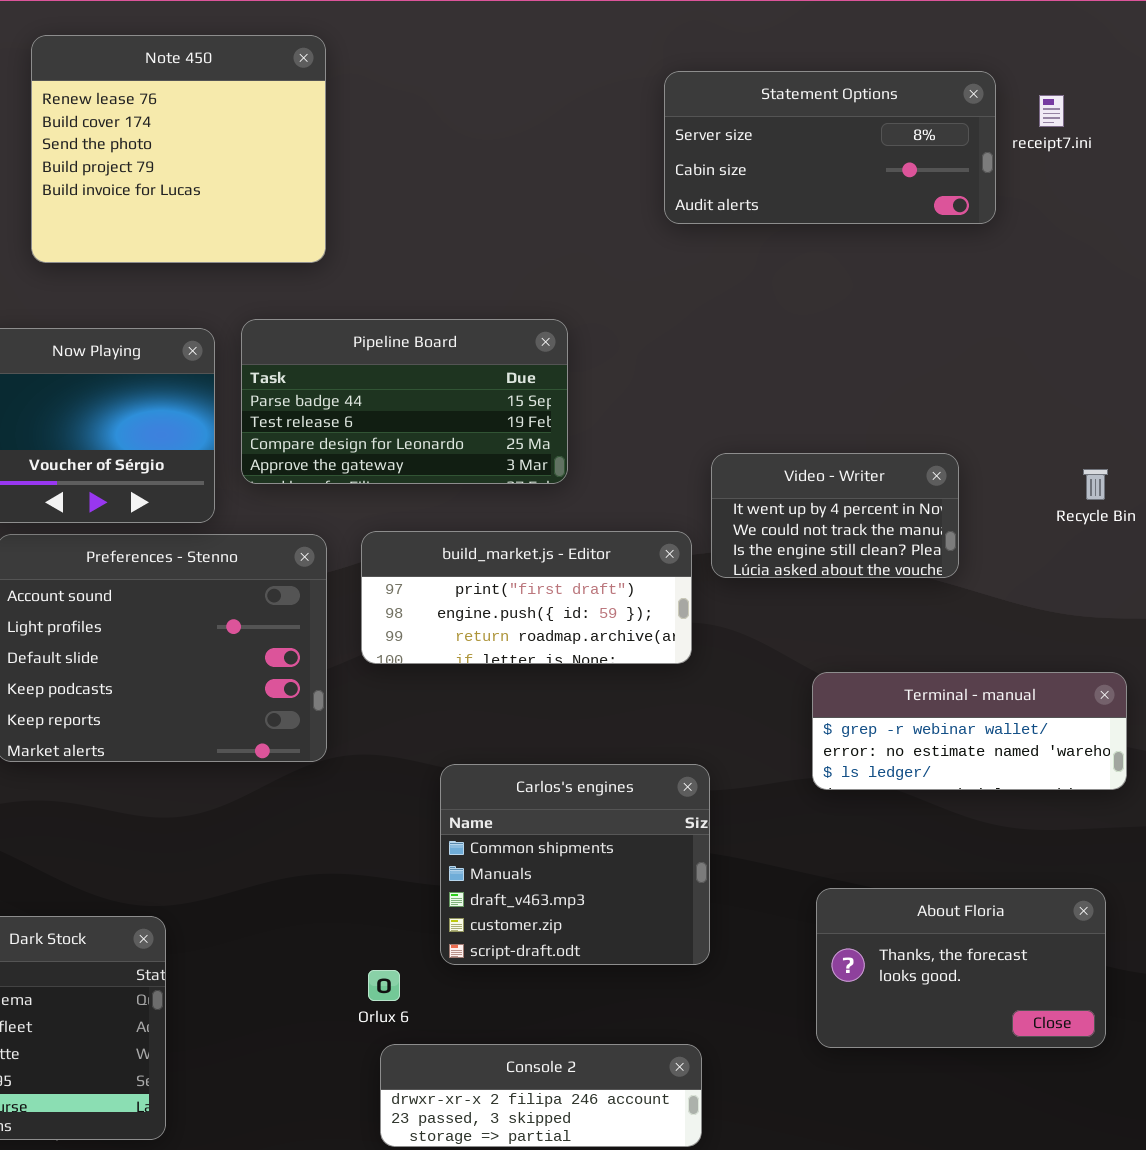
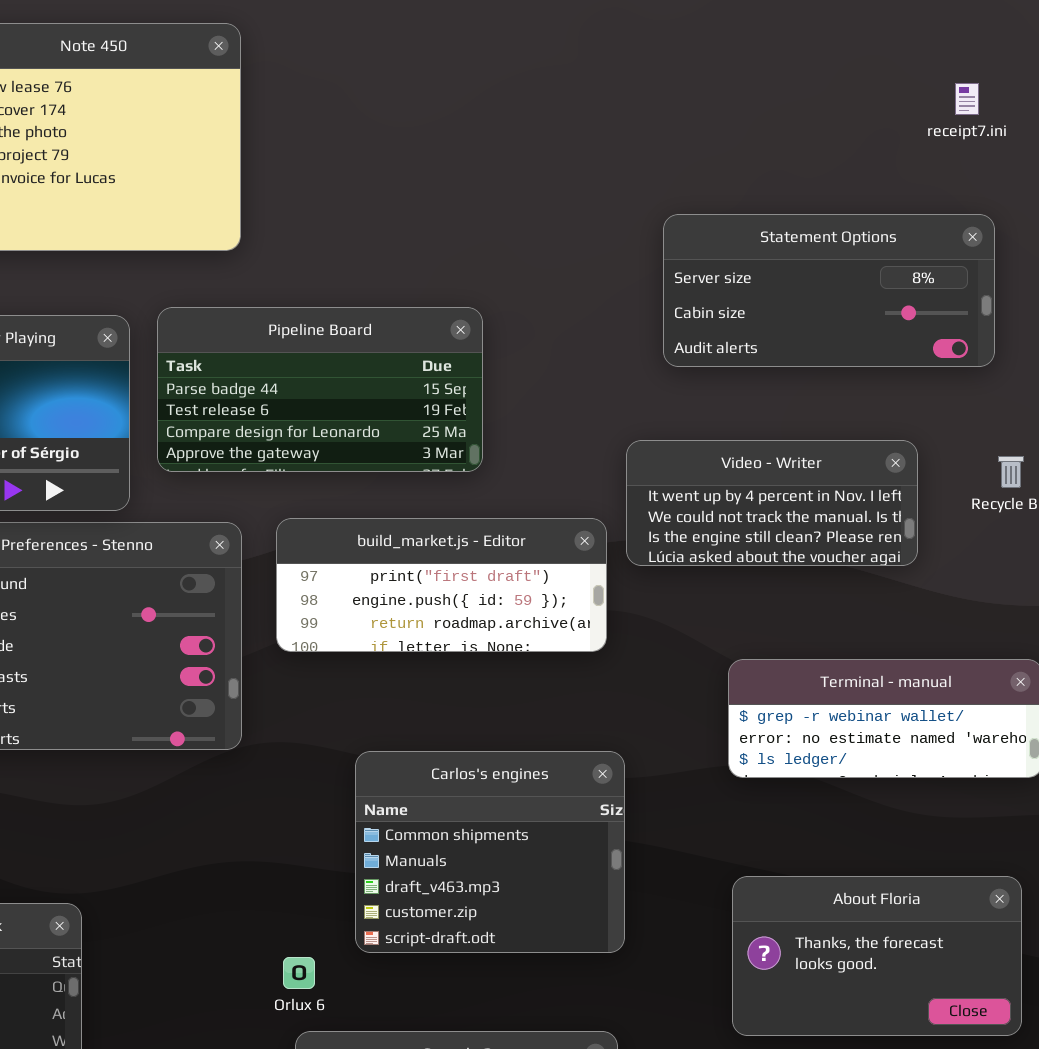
Statement Options: [664,71,996,224] -> [663,214,995,367], moved
Video - Writer: [711,453,959,578] -> [626,440,918,566], resized

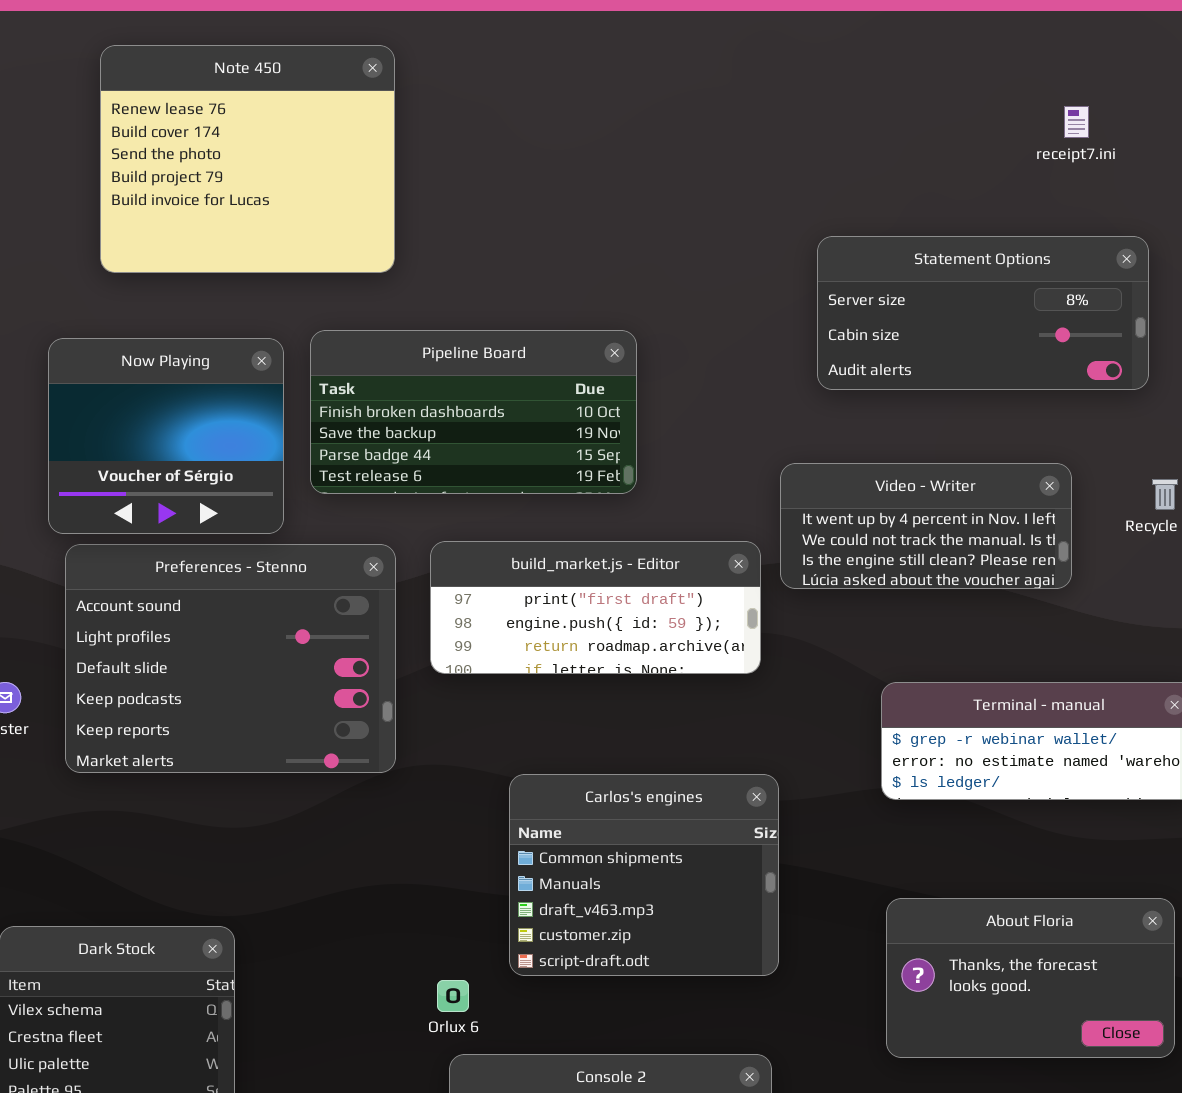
receipt7.ini: [955,83,979,115] -> [1064,106,1089,138], moved
Pipeline Board: [157,307,483,472] -> [310,330,637,494], scrolled up 2 rows

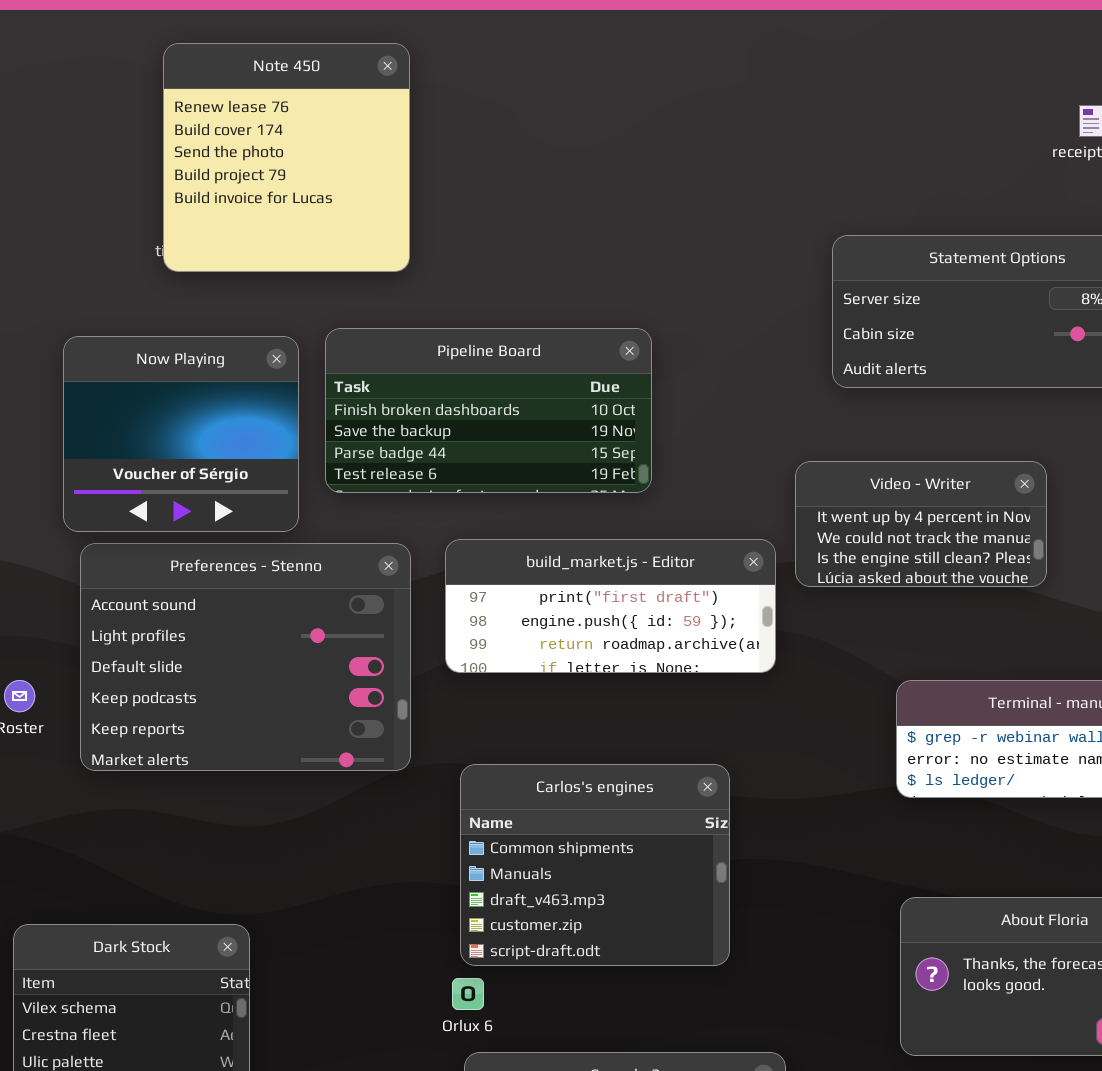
Note 450: [100,45,395,273] -> [163,43,410,272], resized
Video - Writer: [780,463,1072,589] -> [795,461,1047,587], resized
Carlos's engines: [509,774,779,976] -> [460,764,730,966], moved

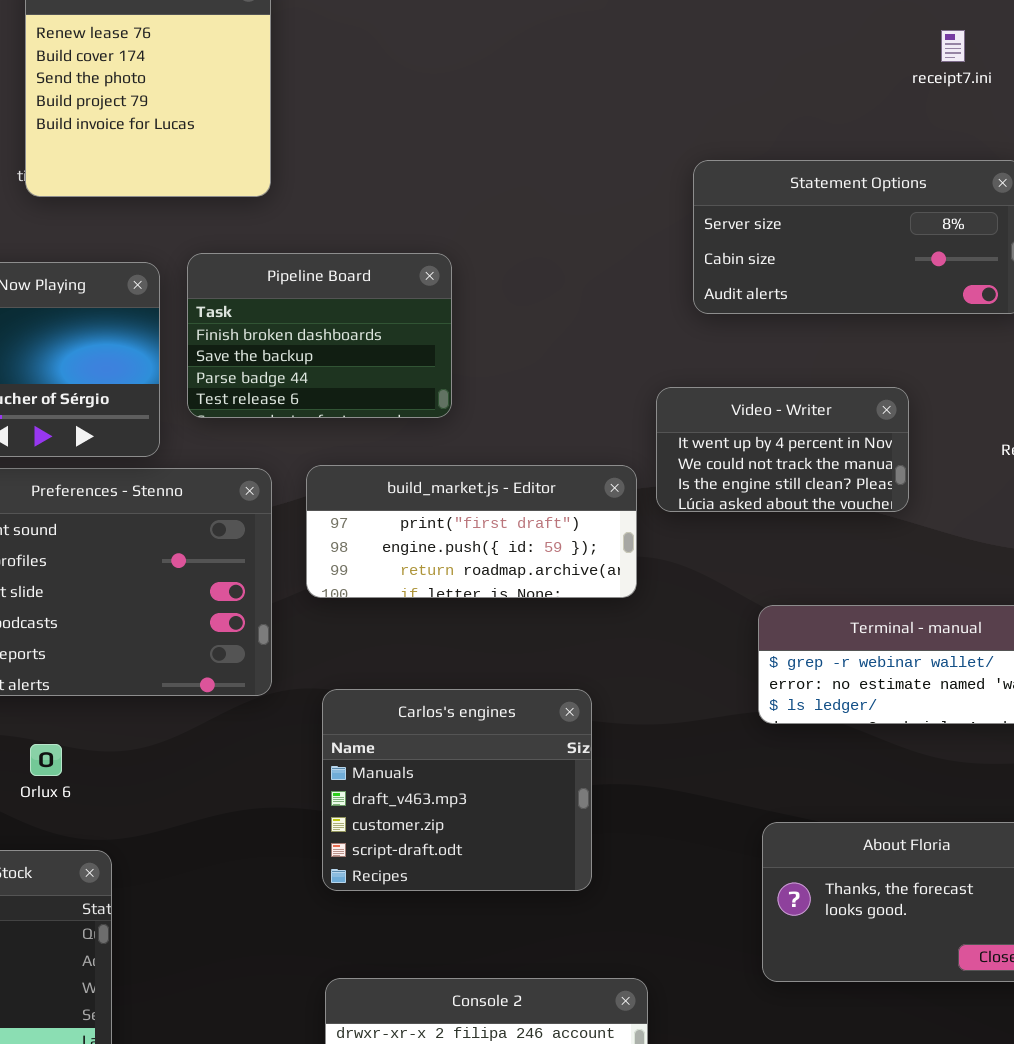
Pipeline Board: [325,328,652,493] -> [187,253,452,418], resized
Carlos's engines: [460,764,730,966] -> [322,689,592,891], scrolled down 1 row
Orlux 6: [452,978,484,1010] -> [30,744,62,776], moved

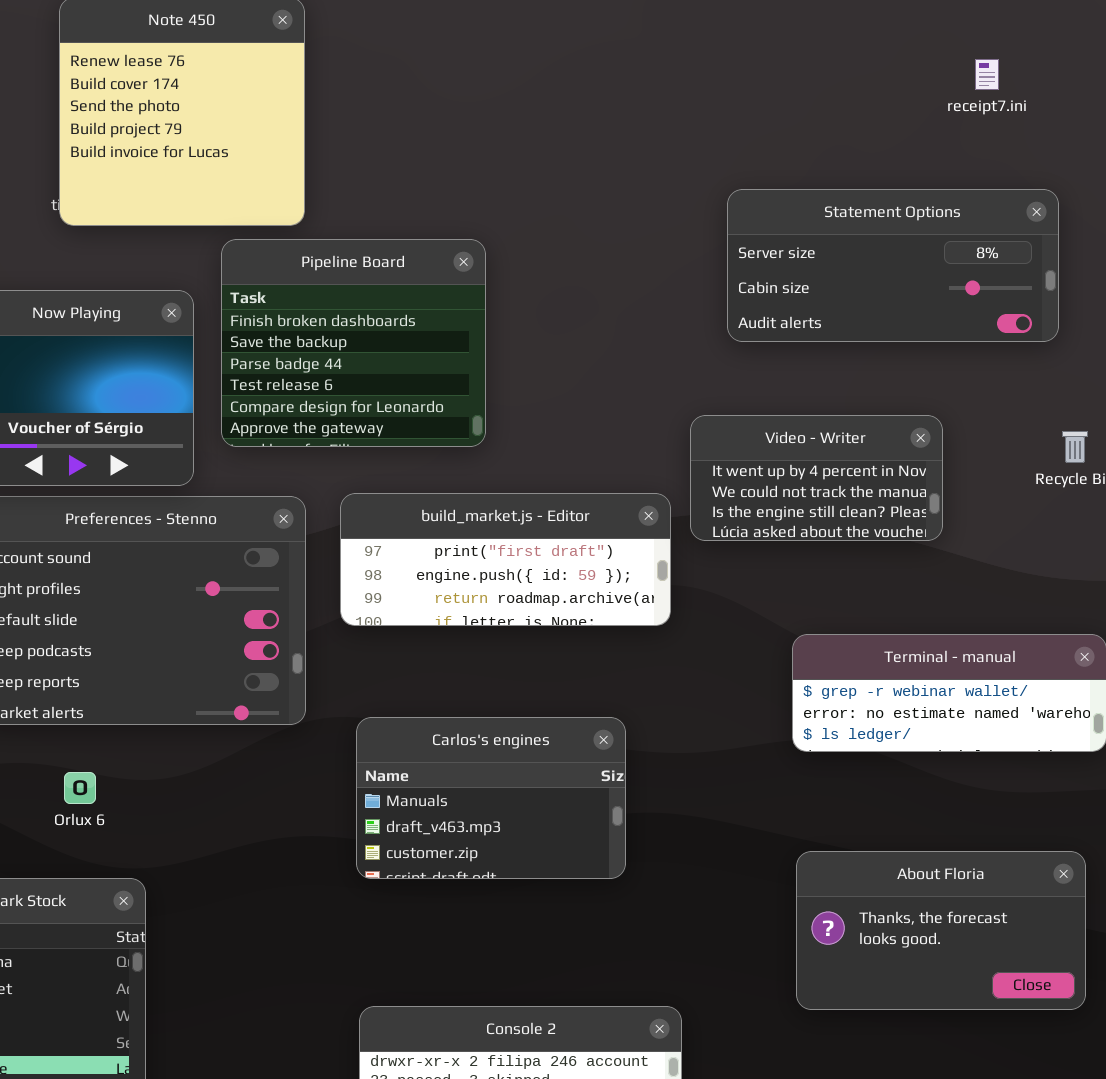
Pipeline Board: [187,253,452,418] -> [221,239,486,447], resized
Carlos's engines: [322,689,592,891] -> [356,717,626,879], resized

